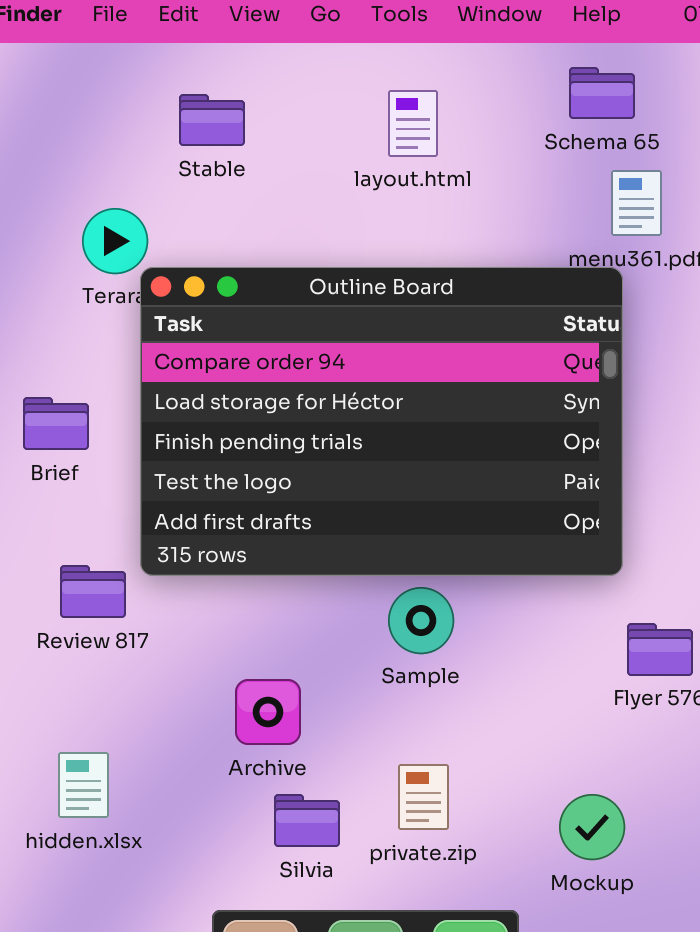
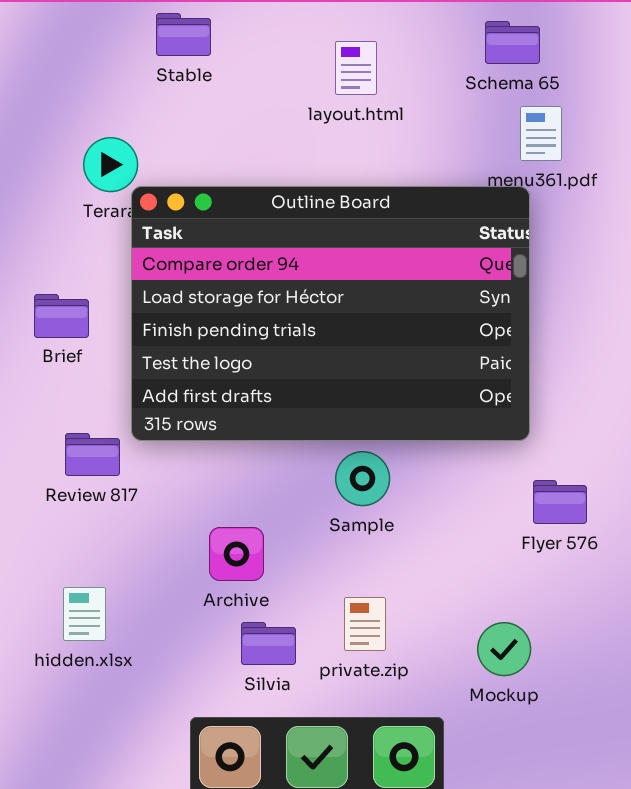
Stable: [179,94,245,146] -> [156,13,211,56], moved

